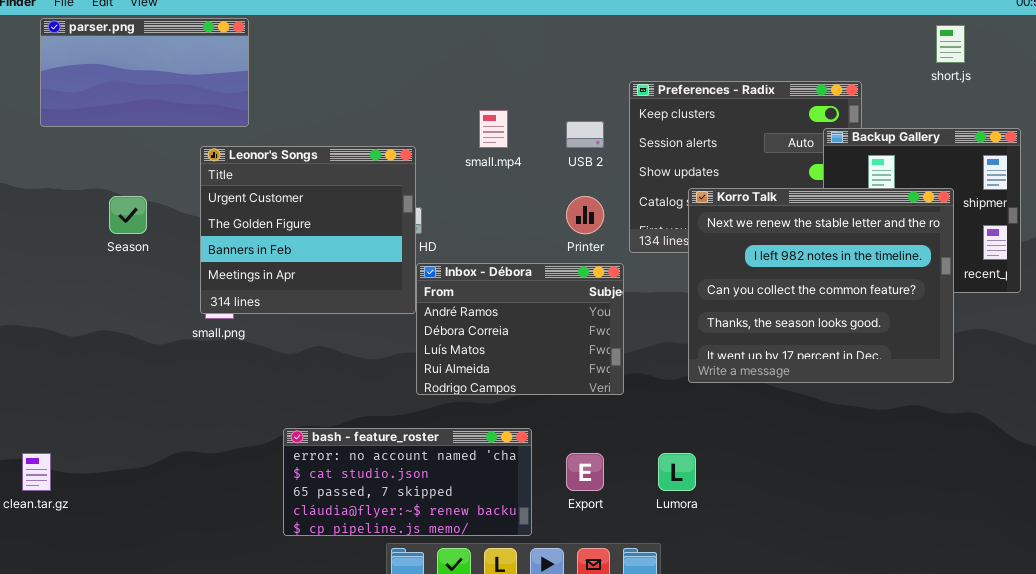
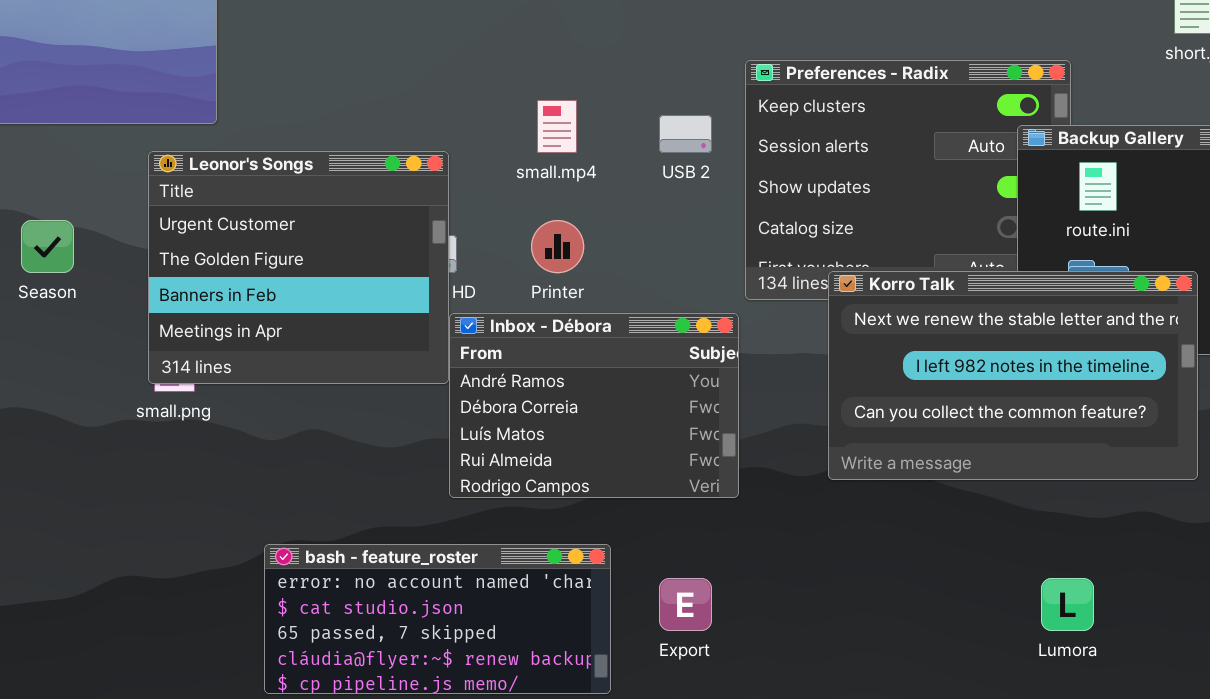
Korro Talk: [688,188,954,383] -> [828,271,1198,480], resized
Printer: [566,196,604,234] -> [531,220,584,273], moved
Lumora: [658,453,696,491] -> [1041,578,1094,631], moved

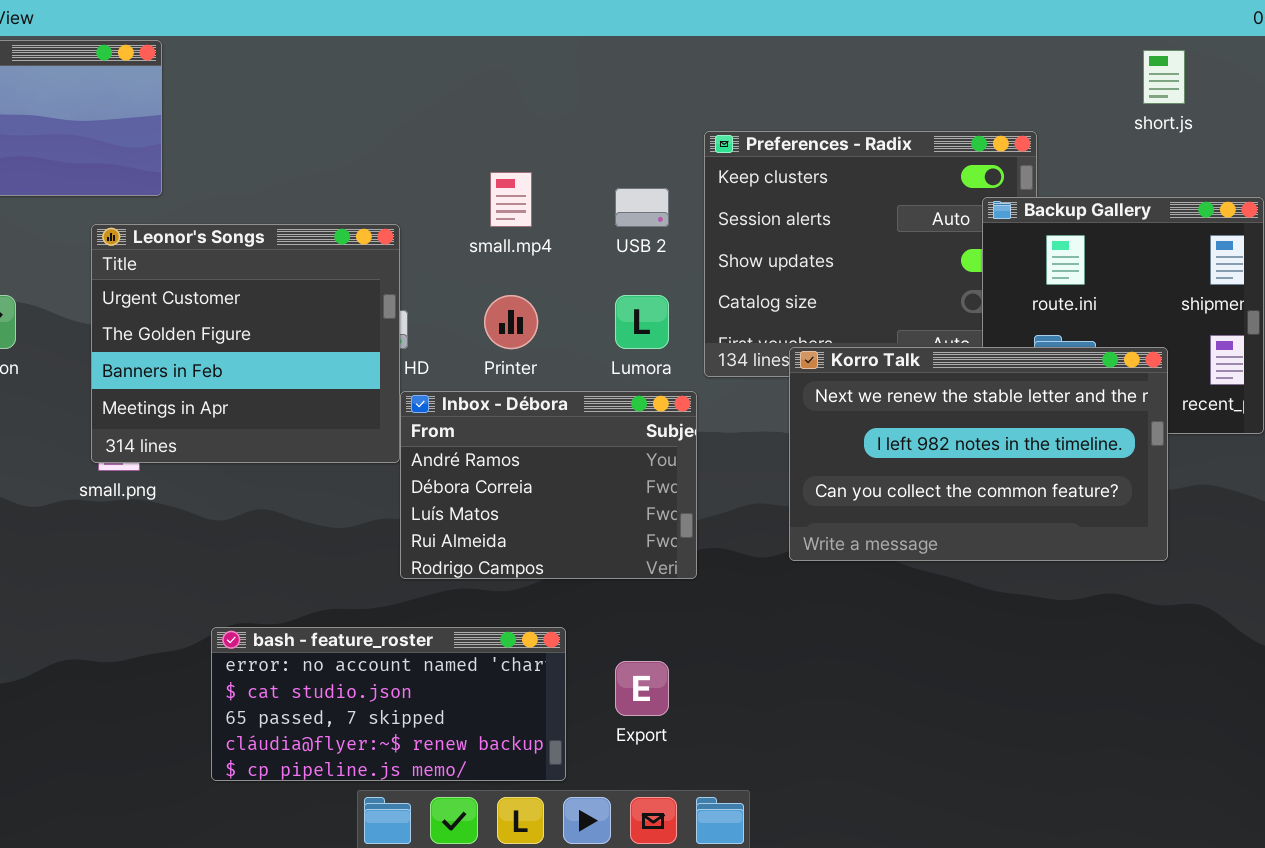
Lumora: [1041,578,1094,631] -> [615,295,669,349], moved

